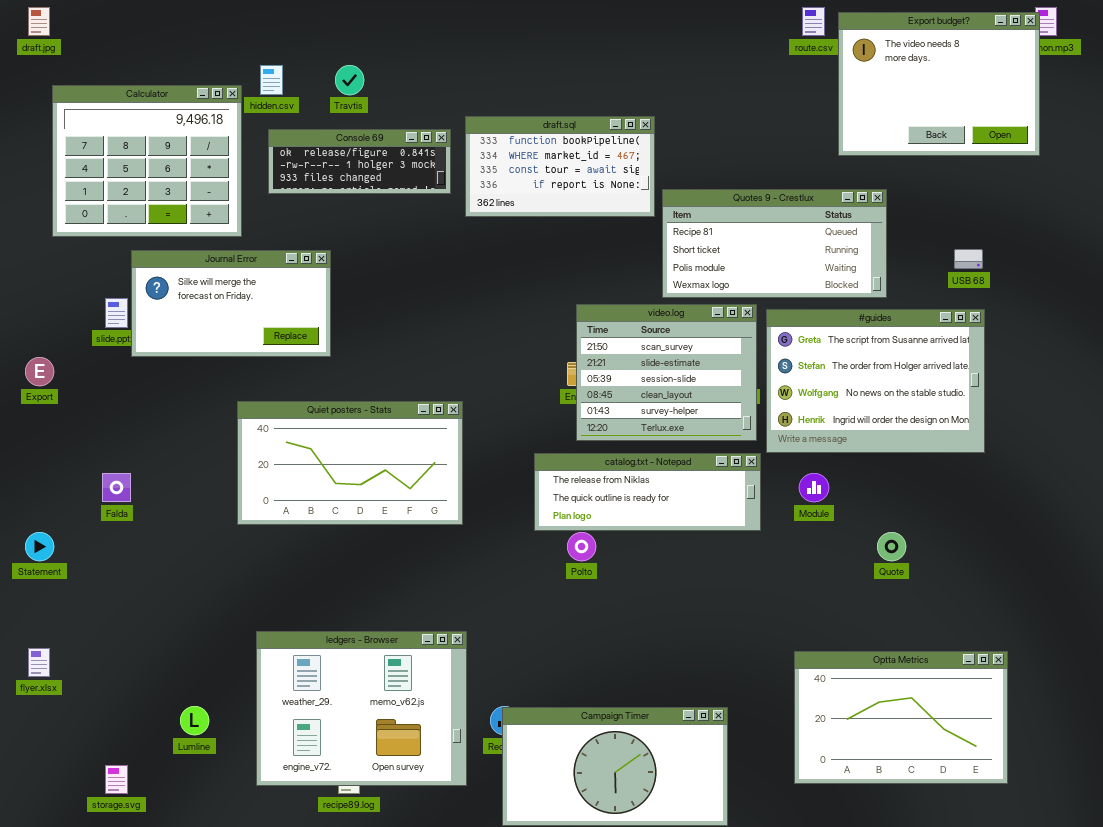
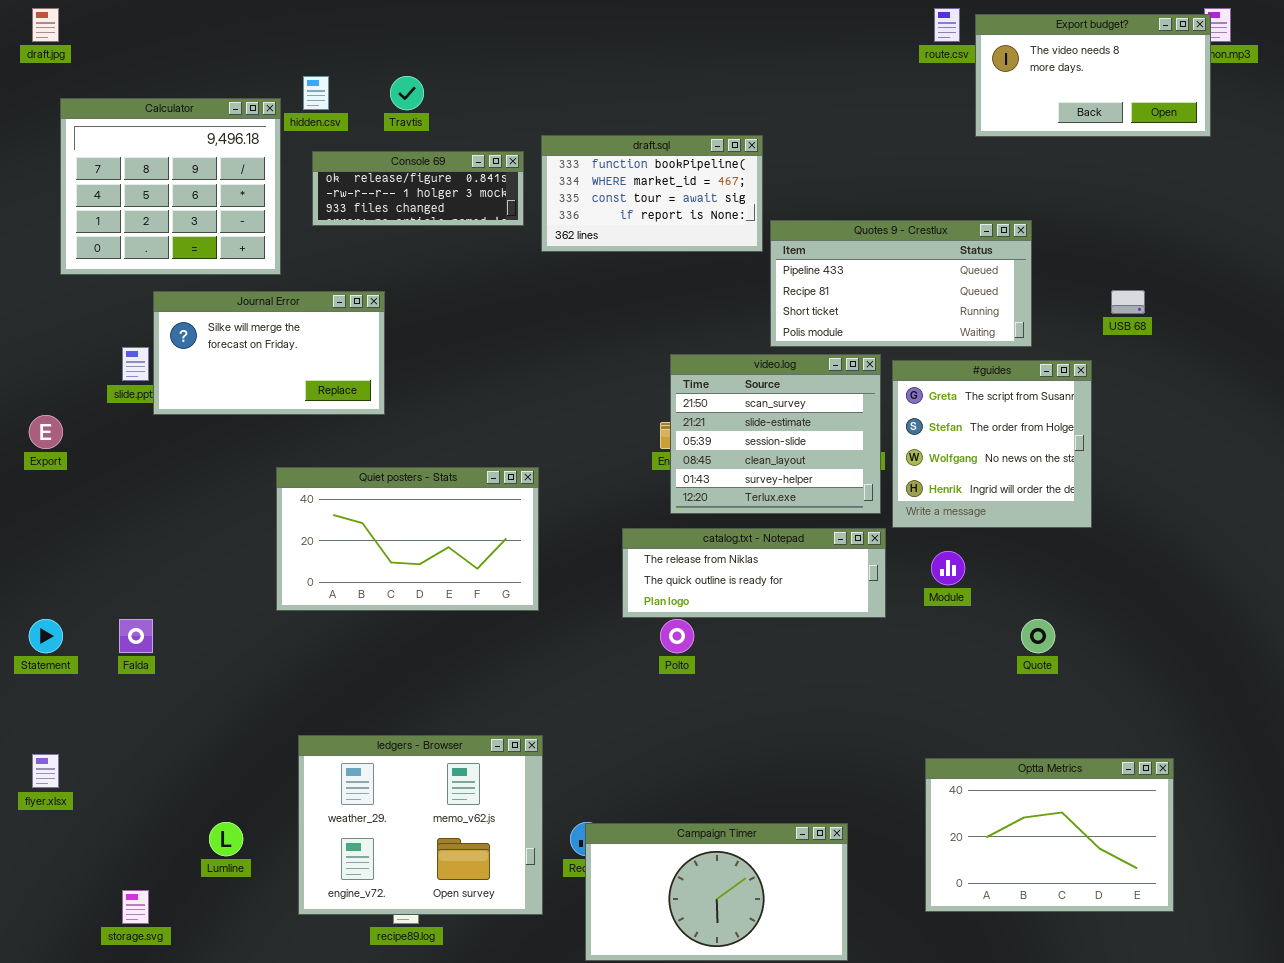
Export budget?: [838,12,1040,156] -> [975,14,1211,137], resized
Quotes 9 - Crestlux: [662,189,887,298] -> [770,220,1032,347], scrolled up 1 row
#guides: [766,309,985,453] -> [892,360,1092,528], resized
Falda: [102,473,131,502] -> [119,619,153,653], moved

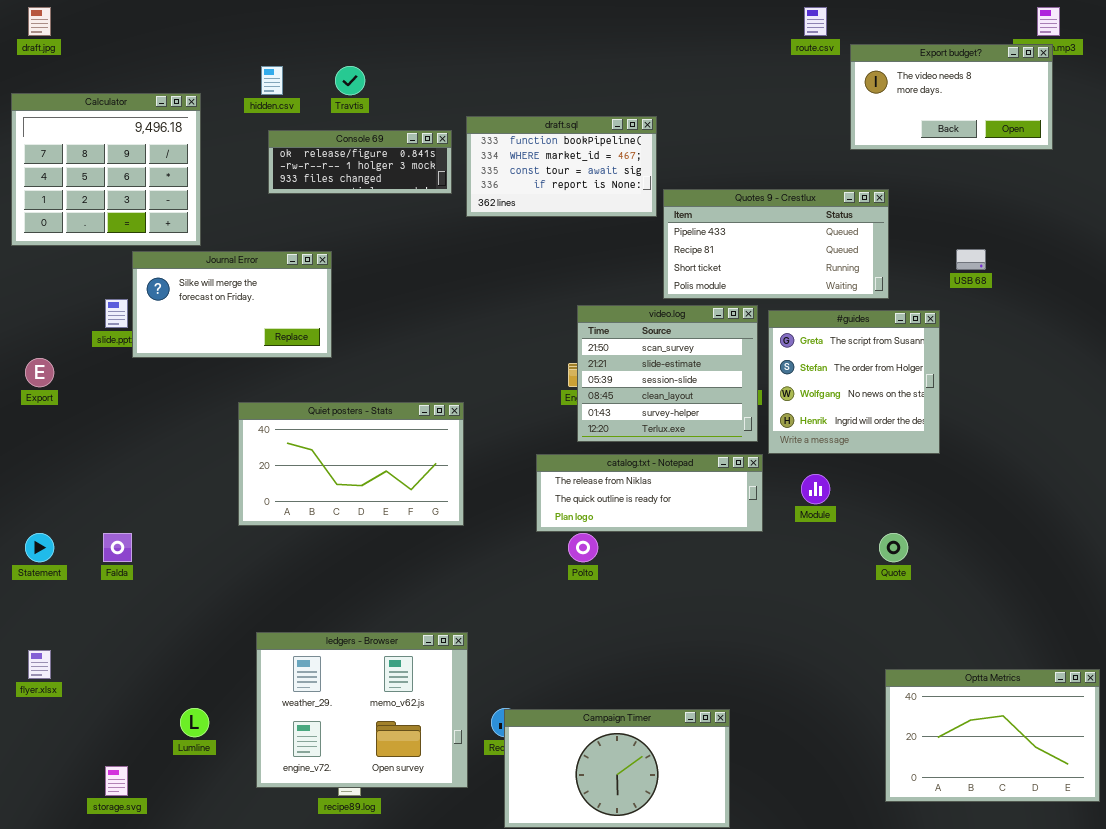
Export budget?: [975,14,1211,137] -> [850,44,1053,150], moved
Calculator: [60,98,281,275] -> [11,93,201,246], moved
Optta Metrics: [925,758,1174,912] -> [885,669,1100,802], moved

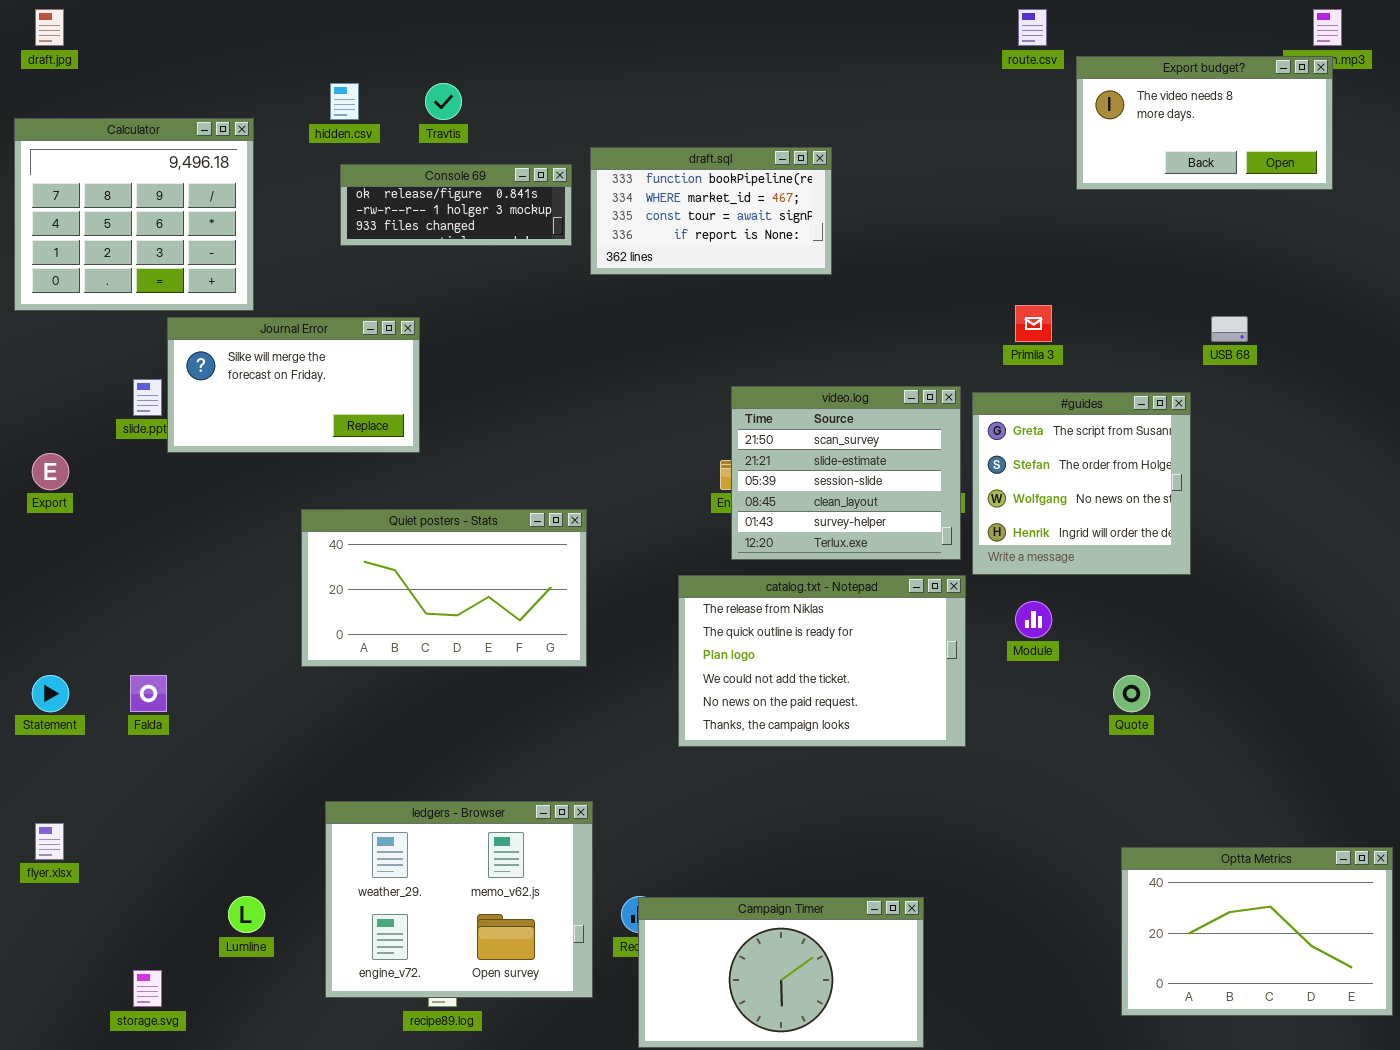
Quotes 9 - Crestlux: [663,189,889,299] -> none, closed
catalog.txt - Notepad: [536,454,763,532] -> [678,575,966,747], resized

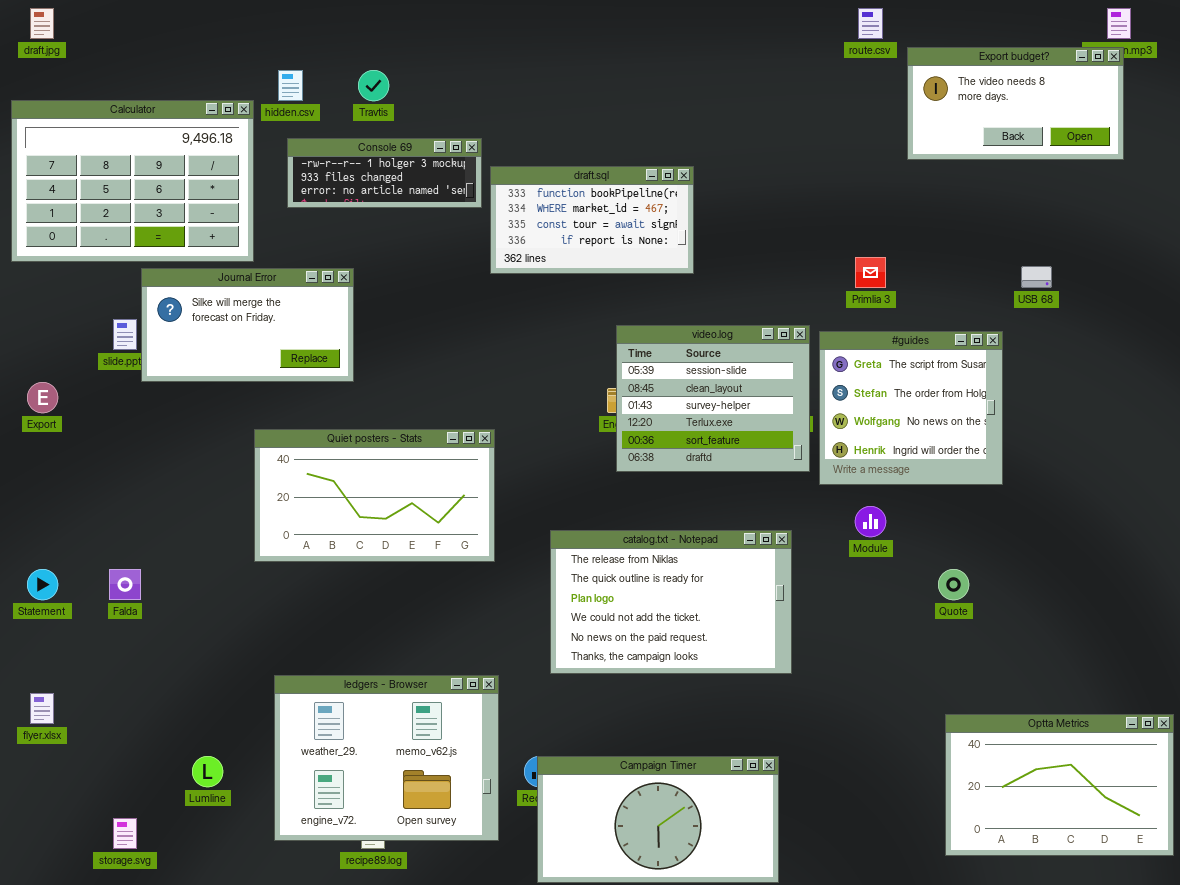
Calculator: [14,118,254,311] -> [11,100,254,262], resized
draft.sql: [590,147,832,275] -> [490,166,694,274], moved
Console 69: [340,164,572,246] -> [287,138,482,208], scrolled down 1 row
video.log: [731,386,961,560] -> [616,325,810,472], scrolled down 2 rows
catalog.txt - Notepad: [678,575,966,747] -> [550,530,792,674], moved

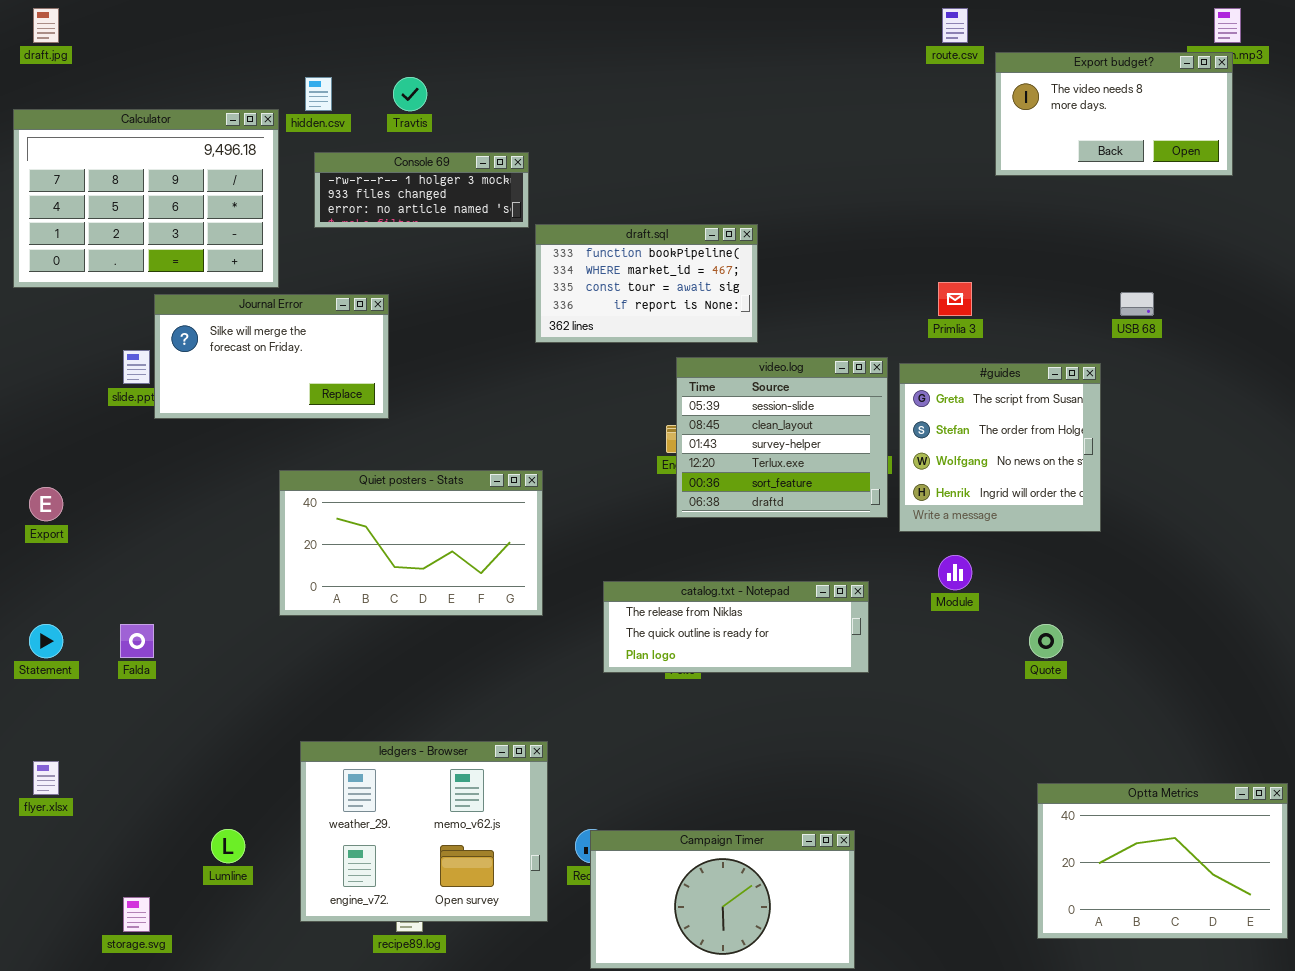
draft.sql: [490,166,694,274] -> [535,224,758,343], moved
Export: [27,382,58,413] -> [29,487,63,521], moved
catalog.txt - Notepad: [550,530,792,674] -> [603,581,869,673], resized

